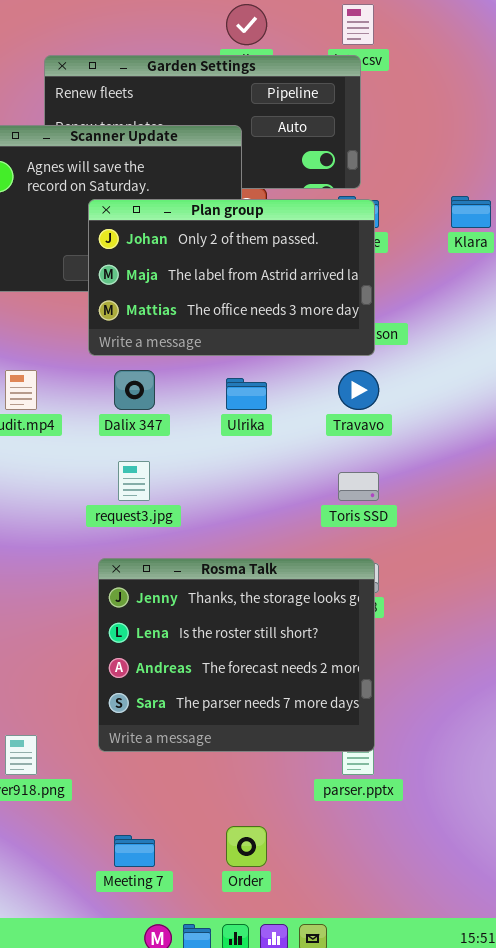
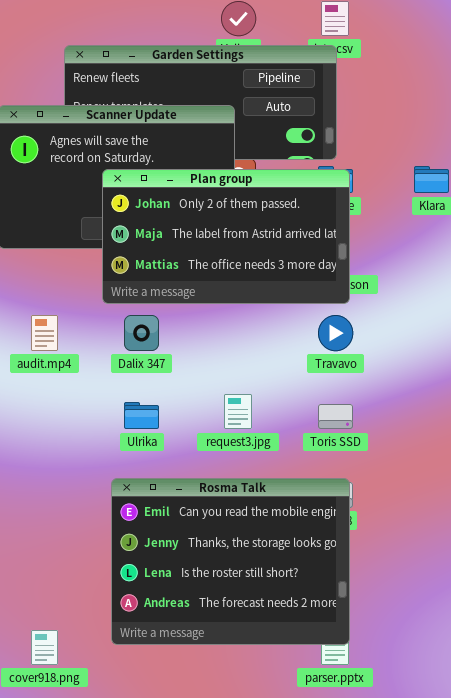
Ulrika: [226,378,267,410] -> [124,402,159,429], moved
request3.jpg: [118,461,150,501] -> [224,394,252,429], moved
Rosma Talk: [98,558,375,752] -> [111,478,350,645], scrolled up 1 row

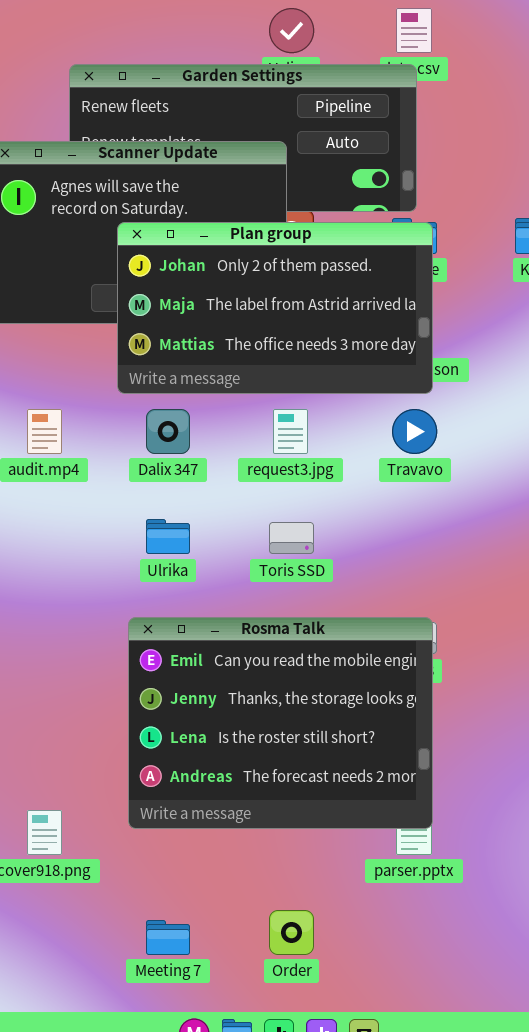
request3.jpg: [224,394,252,429] -> [273,409,308,454], moved
Toris SSD: [318,404,353,429] -> [269,522,314,554], moved

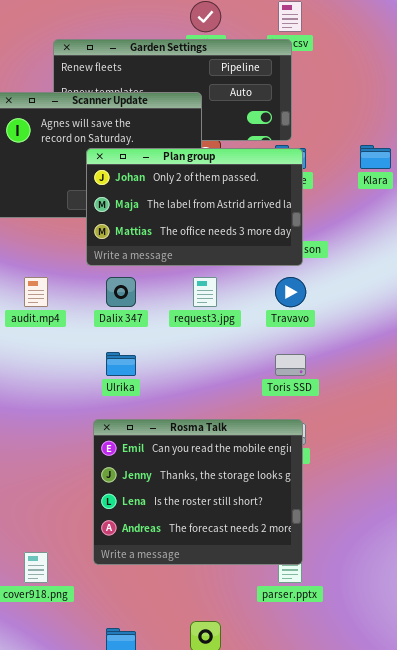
Toris SSD: [269,522,314,554] -> [275,354,306,376], moved

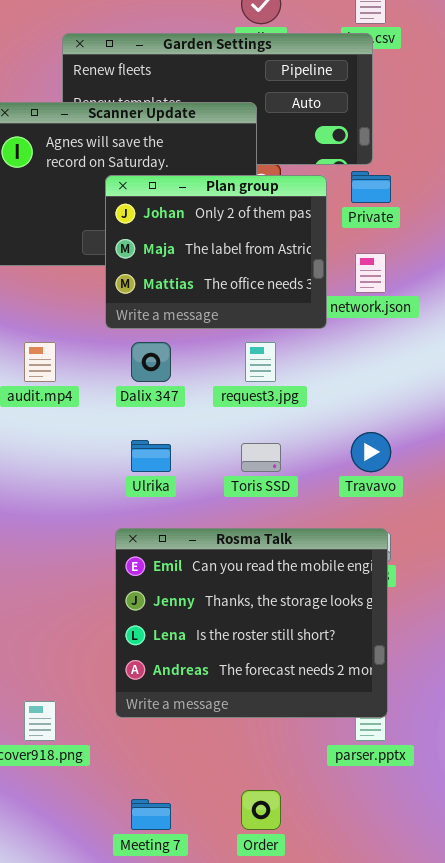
Plan group: [86,148,303,266] -> [105,175,327,329], resized
Travavo: [275,277,306,307] -> [351,432,391,472], moved
Toris SSD: [275,354,306,376] -> [241,443,281,472], moved

